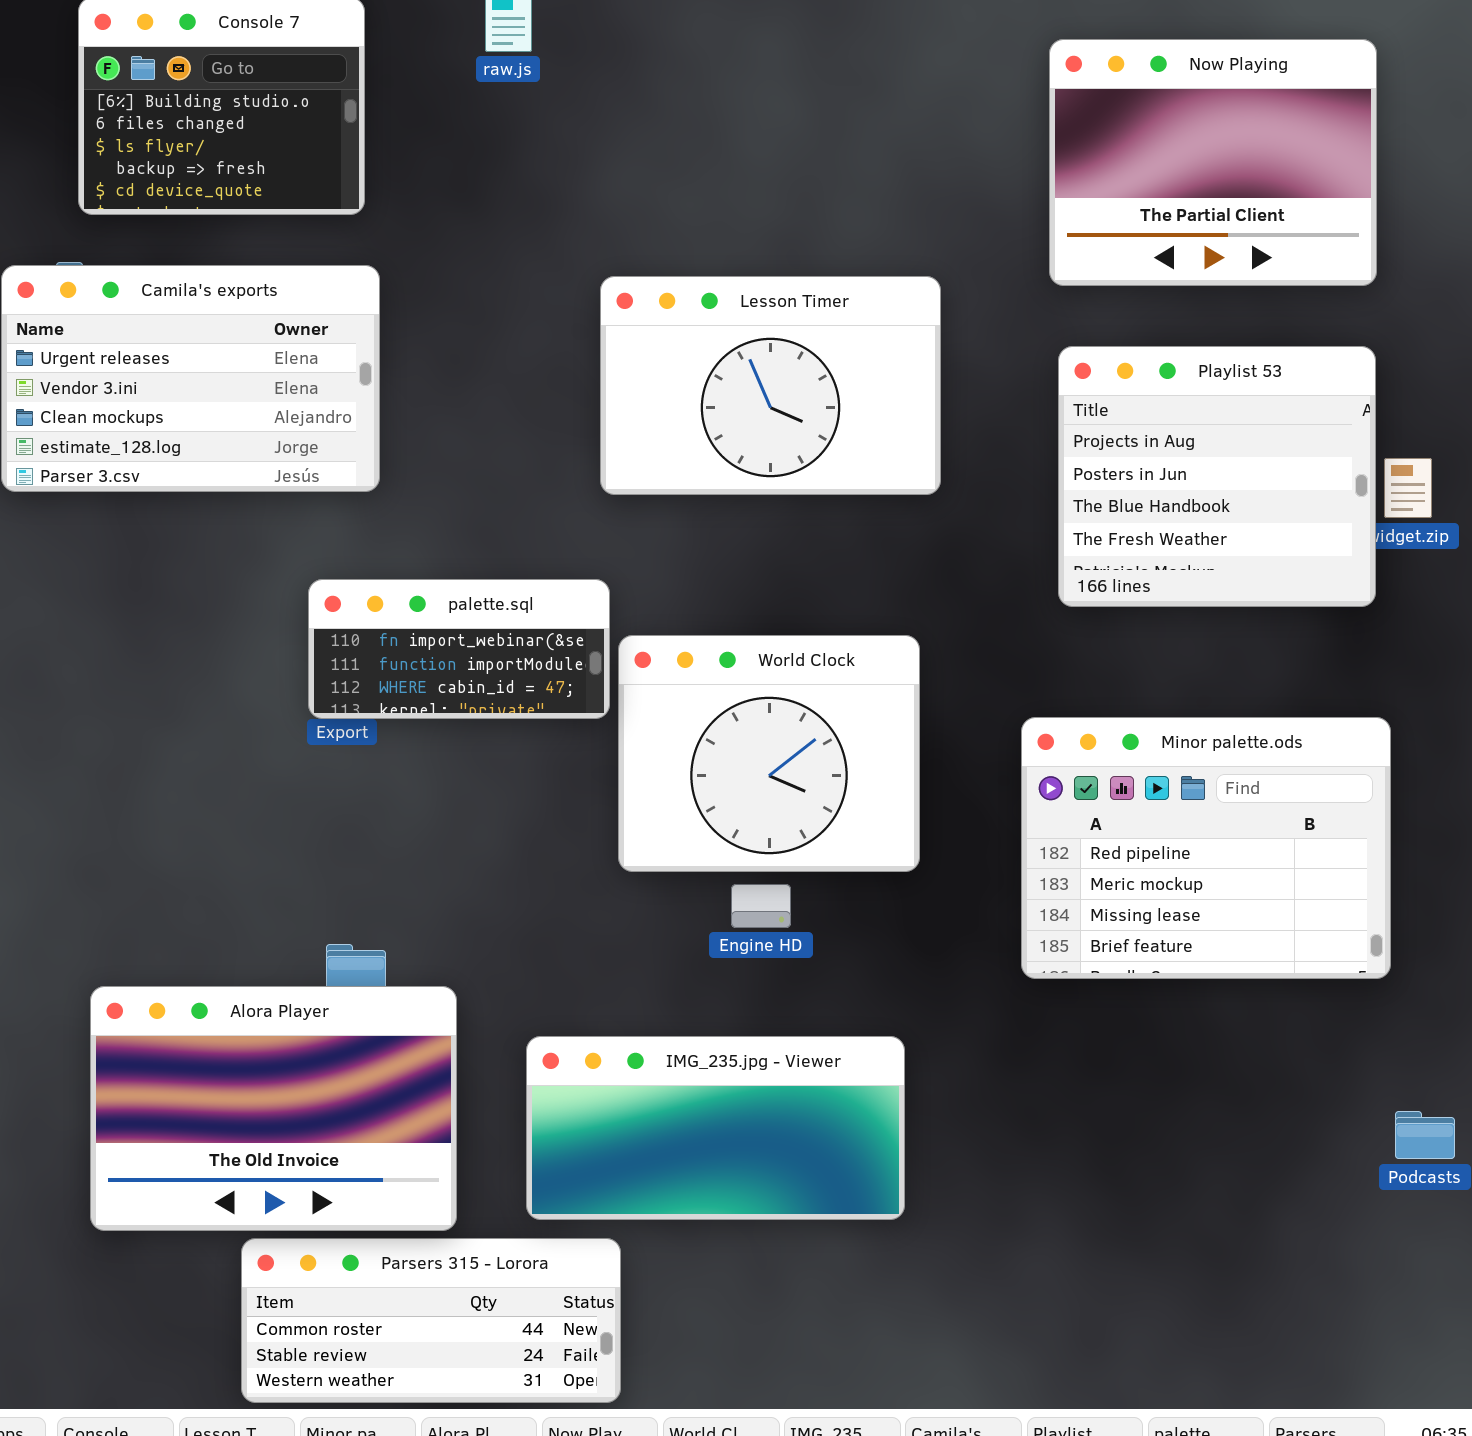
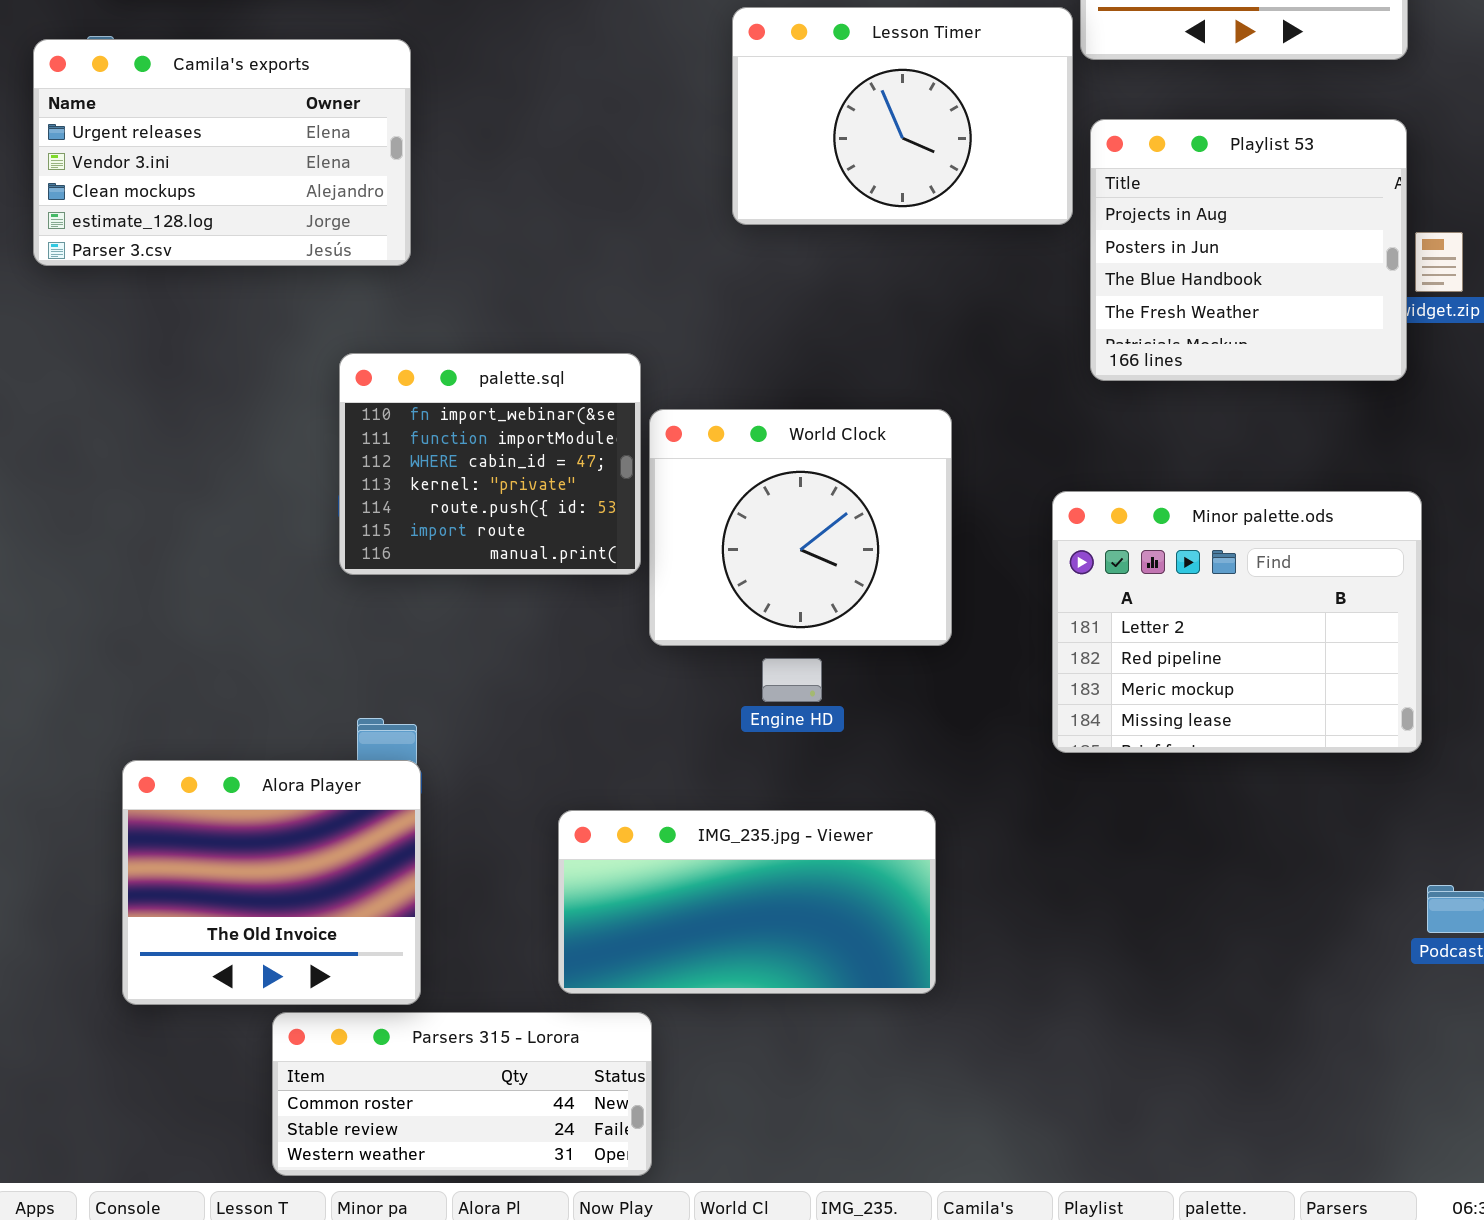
Lesson Timer: [600,276,941,495] -> [732,7,1073,225], moved
palette.sql: [308,579,610,719] -> [339,353,641,575], resized
Minor palette.ods: [1021,717,1391,979] -> [1052,491,1422,753], scrolled up 1 row
Alora Player: [90,986,457,1231] -> [122,760,421,1005], resized

